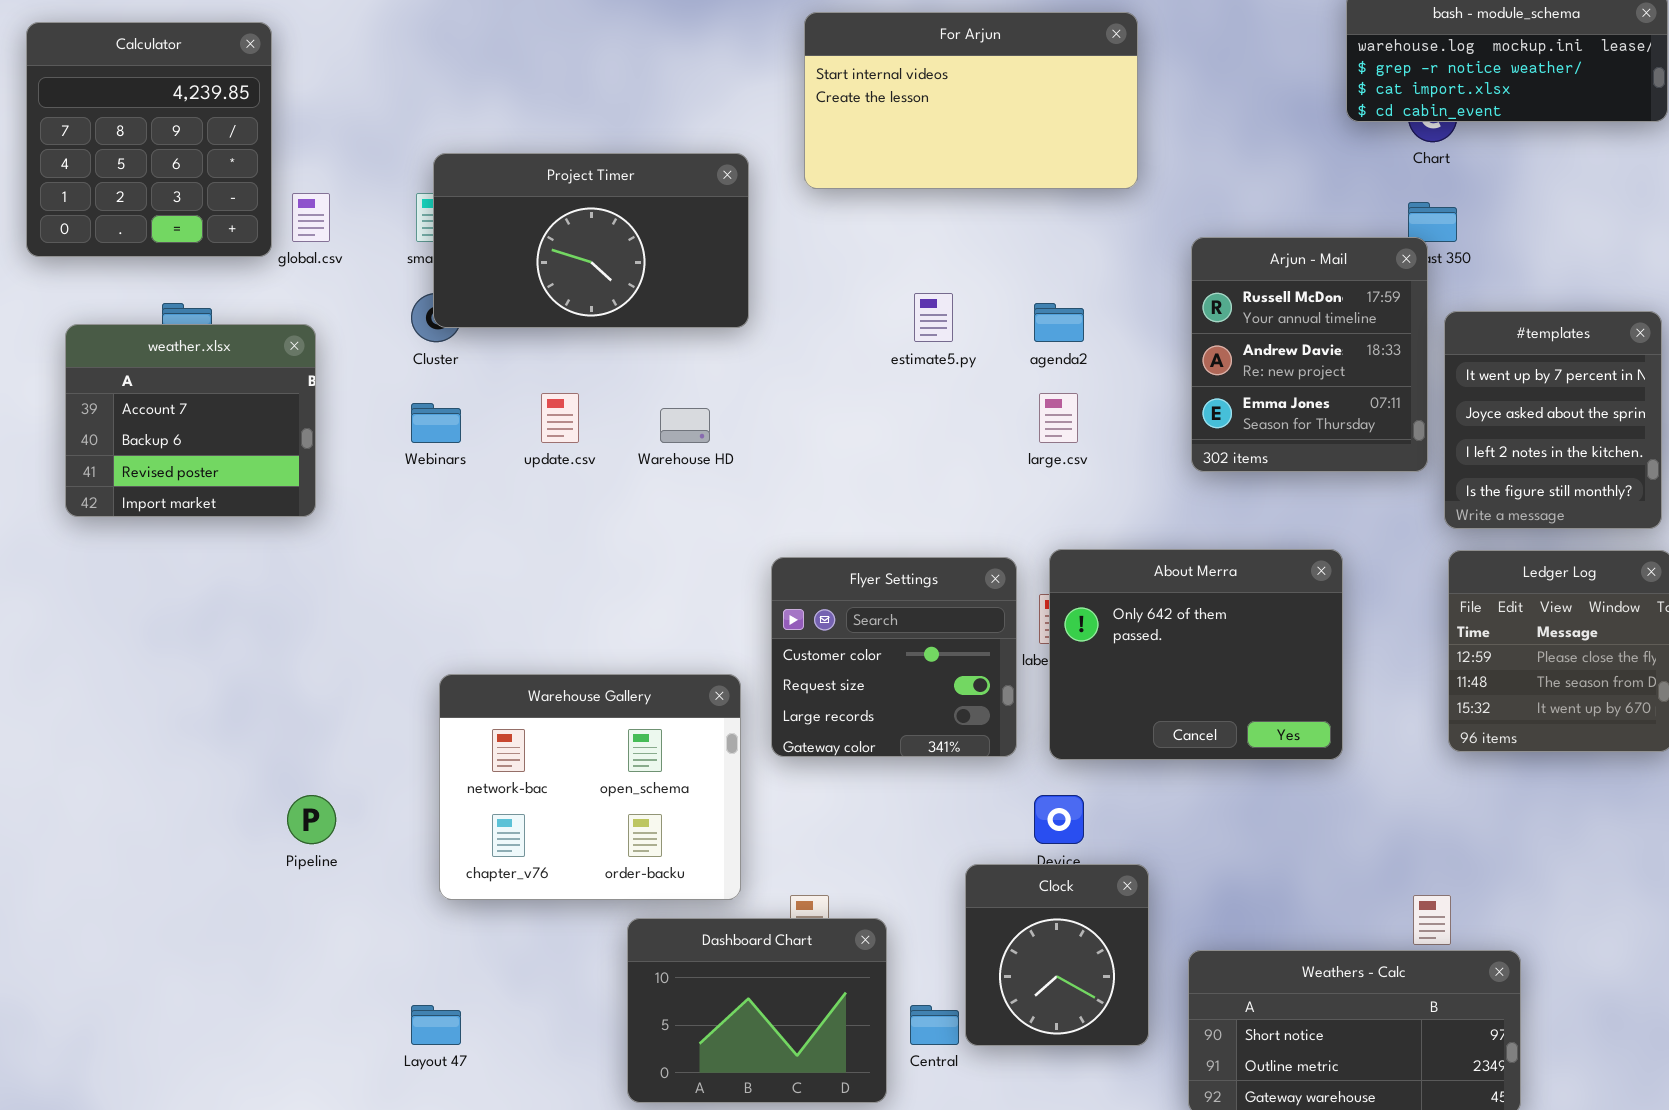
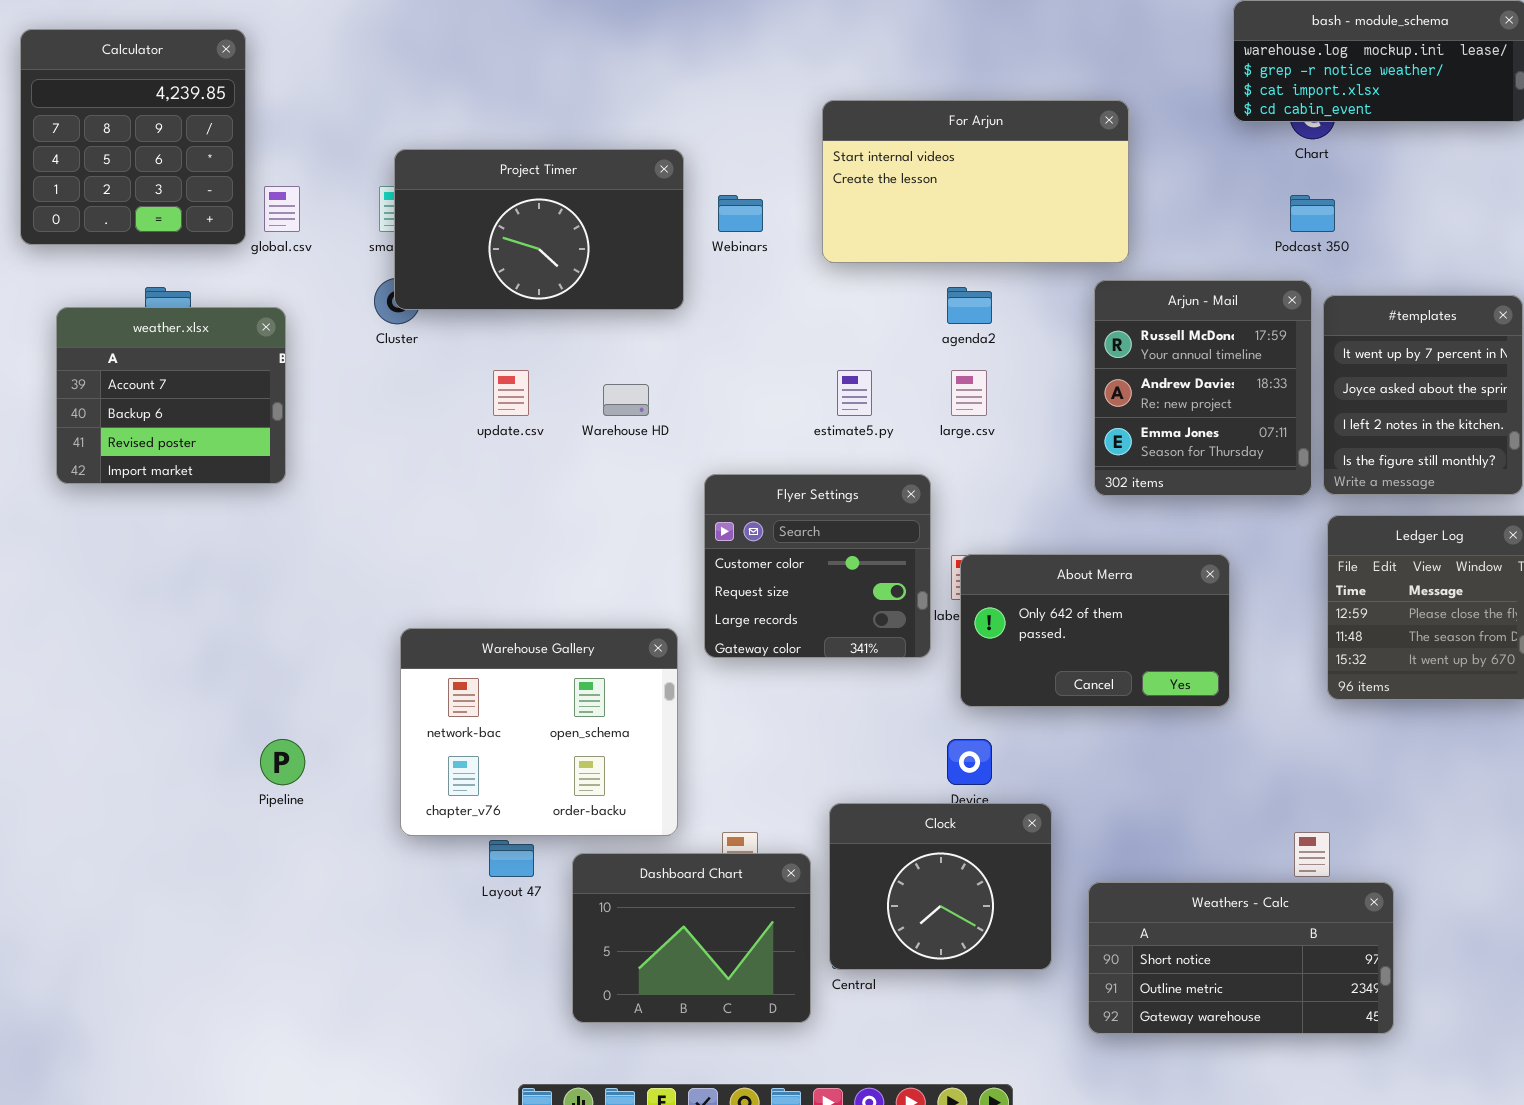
For Arjun: [804,12,1138,189] -> [822,100,1129,263], moved
Arjun - Mail: [1191,237,1428,472] -> [1094,280,1312,496], moved
estimate5.py: [914,293,953,342] -> [837,370,872,416], moved
Webinars: [411,403,461,443] -> [718,195,763,232], moved
About Merra: [1049,549,1343,760] -> [960,554,1230,707], resized
Flyer Settings: [771,557,1017,757] -> [704,474,931,658], moved
Clock: [965,864,1149,1046] -> [829,803,1052,970], resized
Layout 47: [411,1005,461,1045] -> [489,840,534,877], moved

